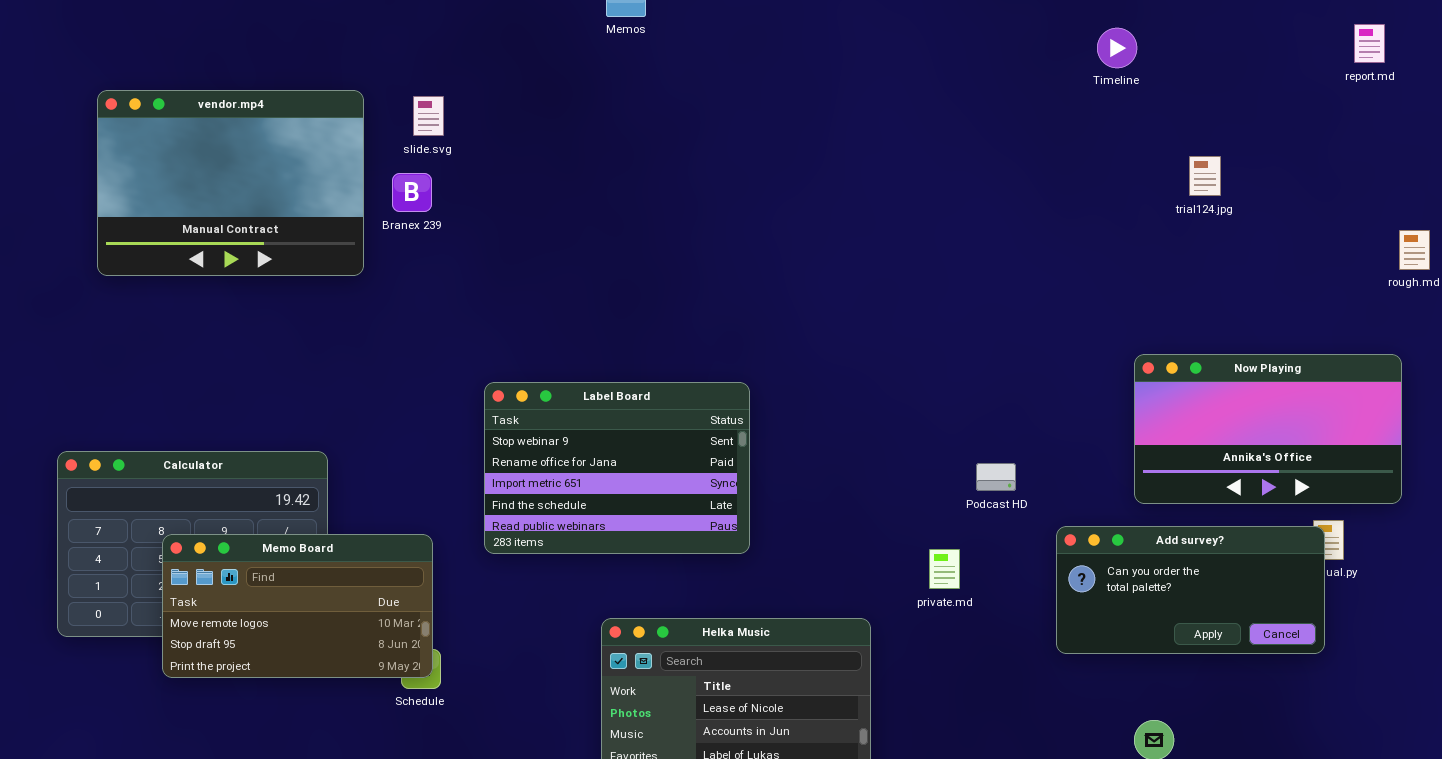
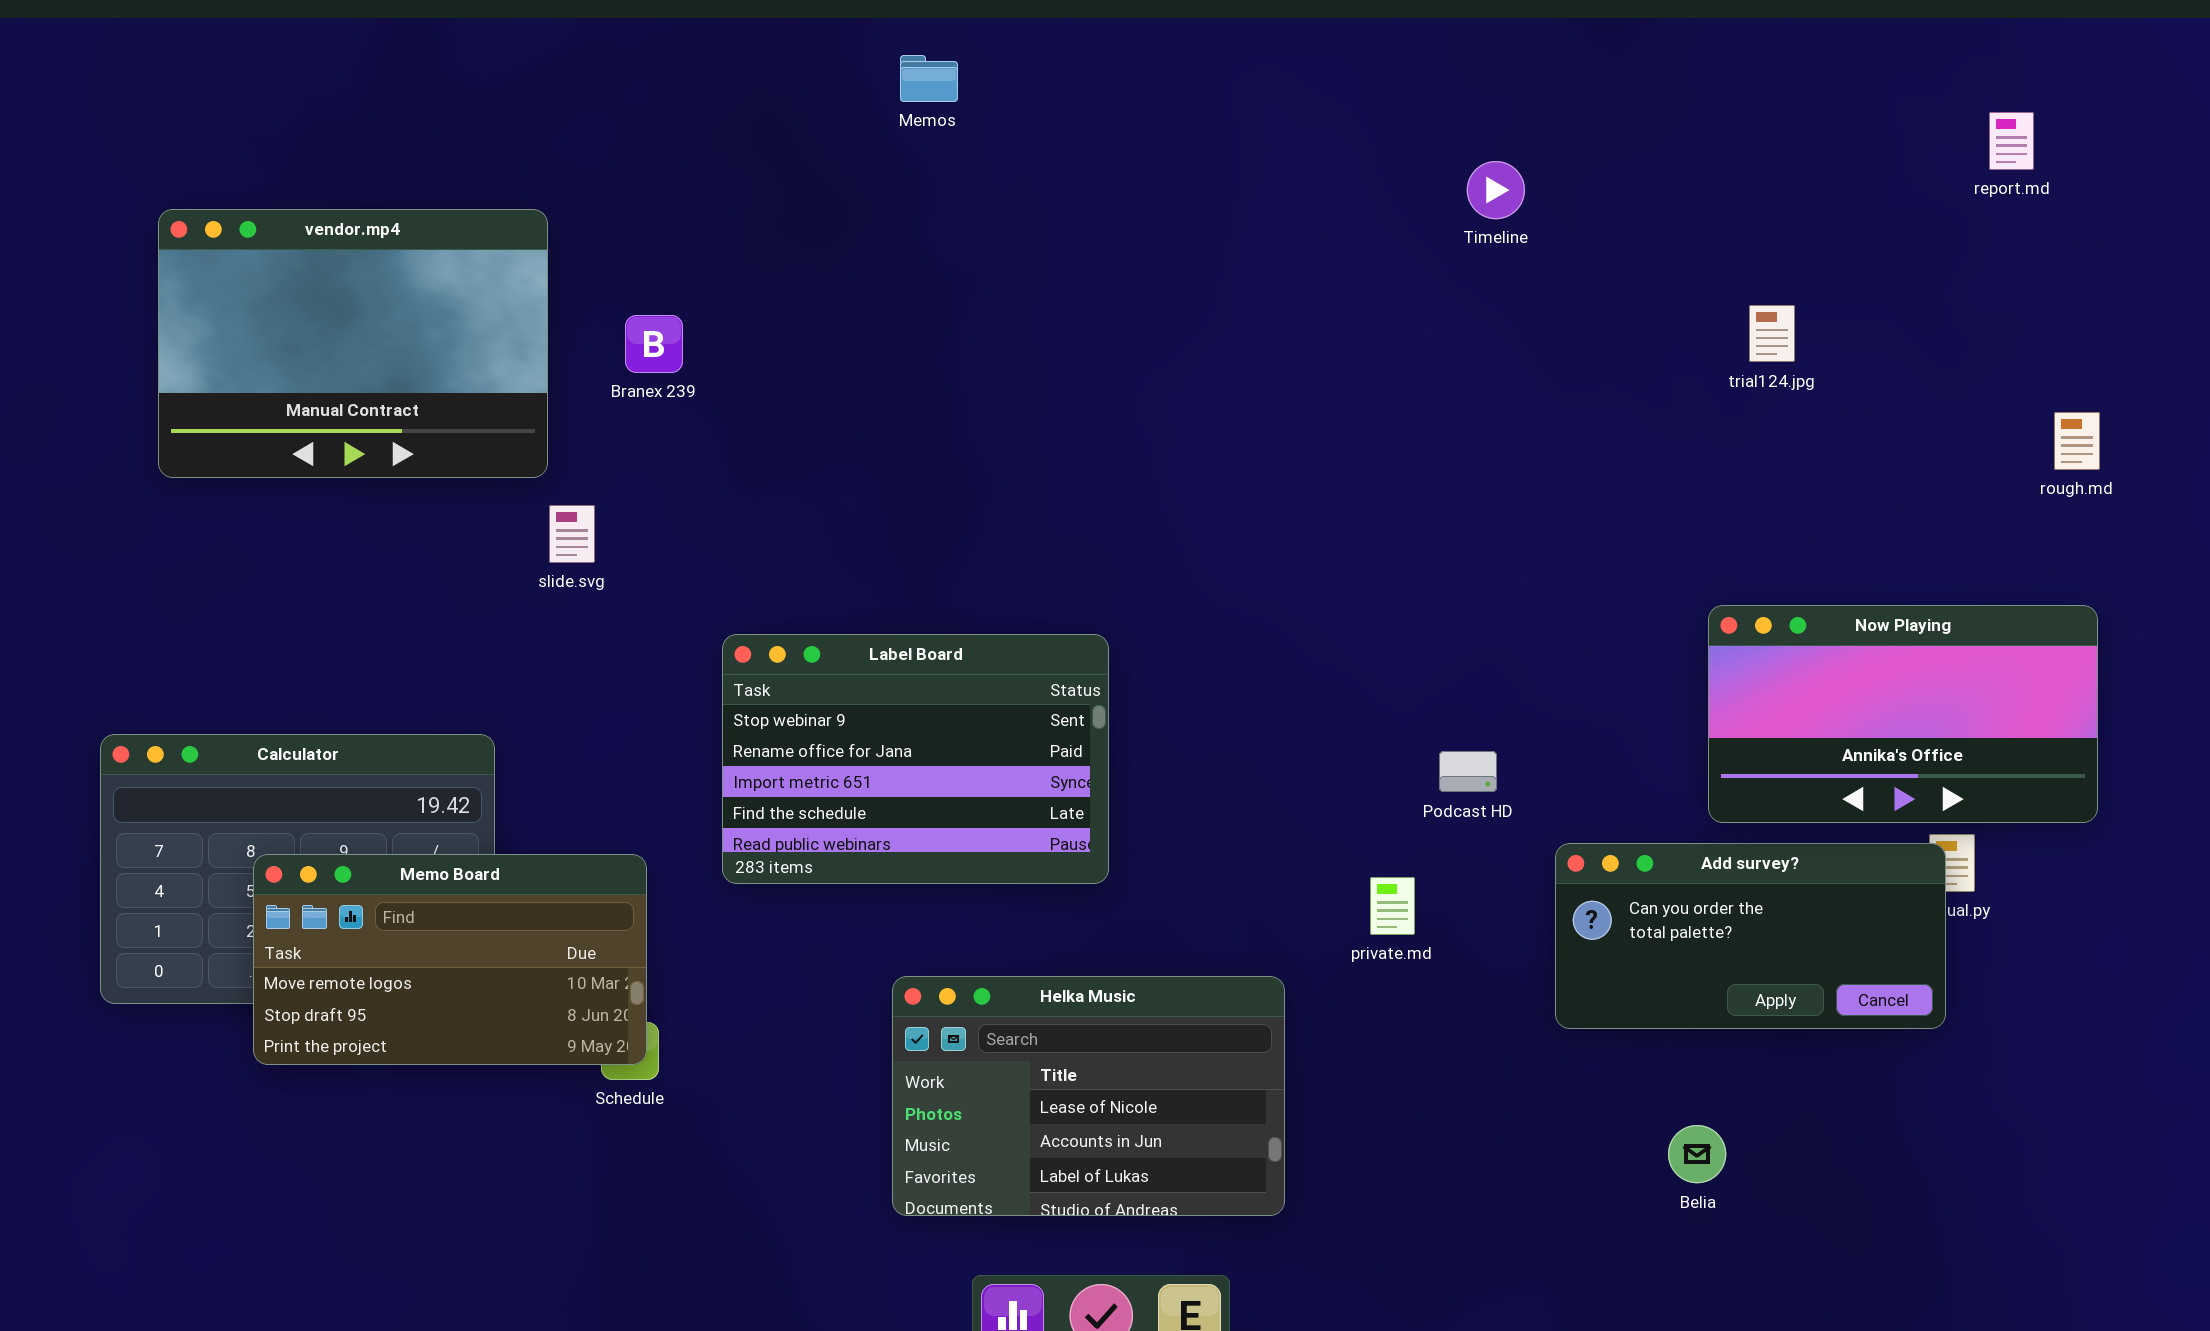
Timeline: [1097,28,1137,68] -> [1467,161,1525,219], moved
slide.svg: [413,96,444,136] -> [549,505,595,563], moved
Branex 239: [392,173,432,212] -> [625,315,683,373], moved
Now Playing: [1134,354,1402,504] -> [1708,605,2098,823], moved

